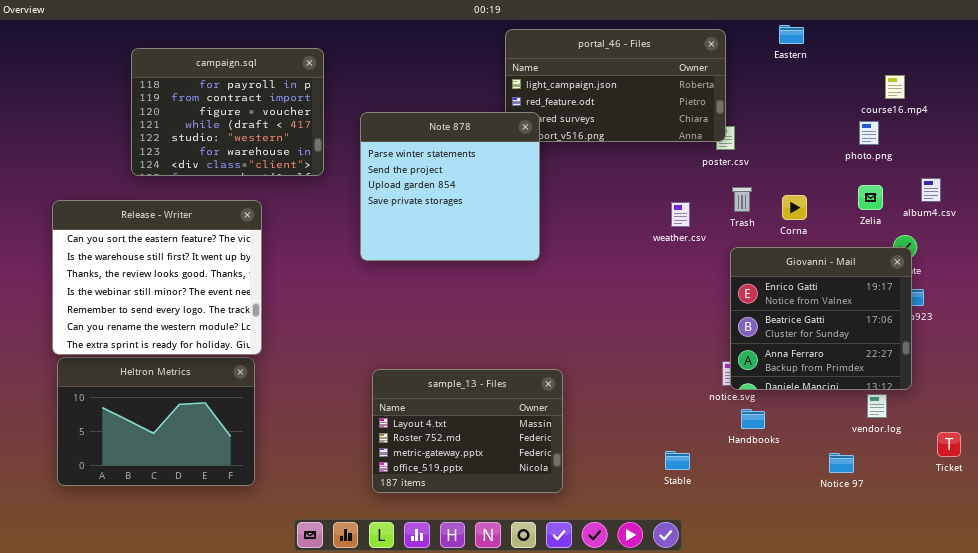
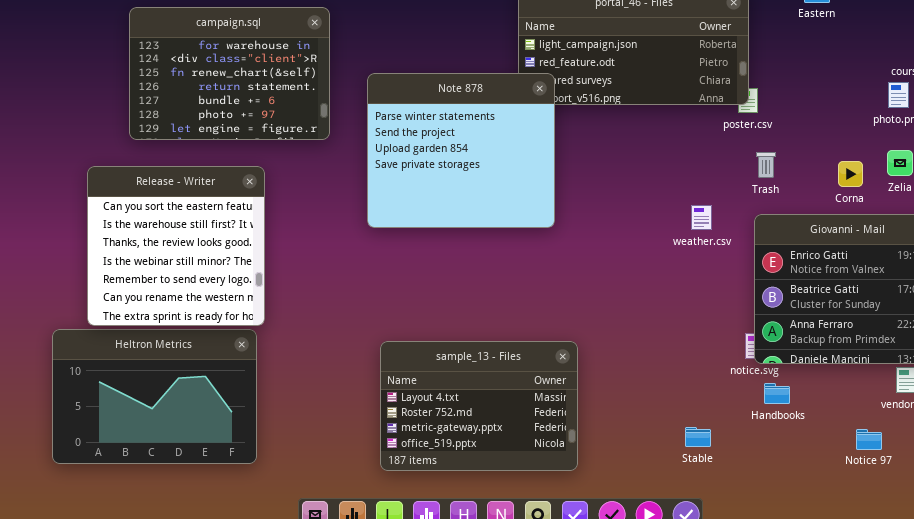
campaign.sql: [131,48,324,176] -> [129,7,330,140], scrolled down 5 rows
Corna: [782,195,807,220] -> [838,161,863,187], moved
Release - Writer: [52,200,262,355] -> [87,166,265,326], resized
weather.csv: [671,202,690,227] -> [691,205,712,230], moved

